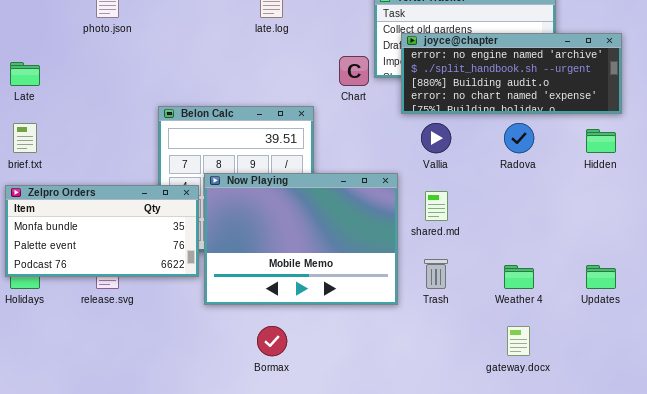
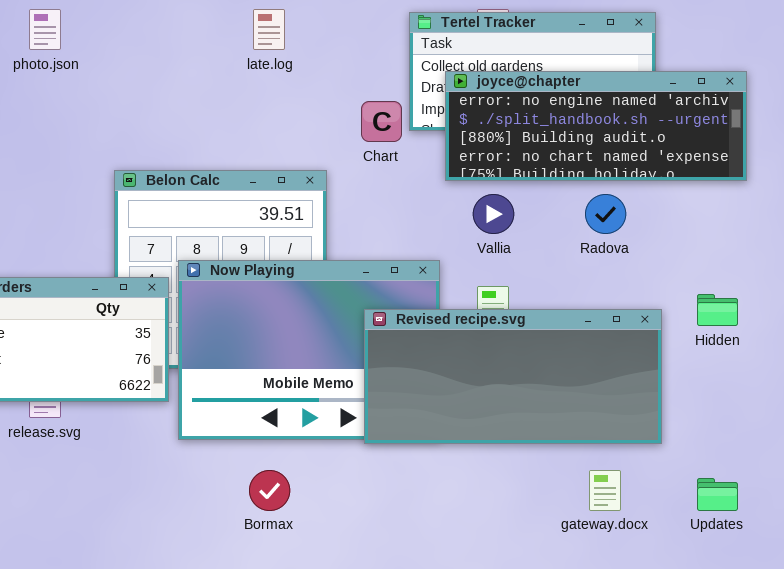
Hidden: [586,129,616,153] -> [697,294,738,326], moved
Revised recipe.svg: none -> [364,309,662,444], opened
Updates: [586,265,616,289] -> [697,478,738,511], moved

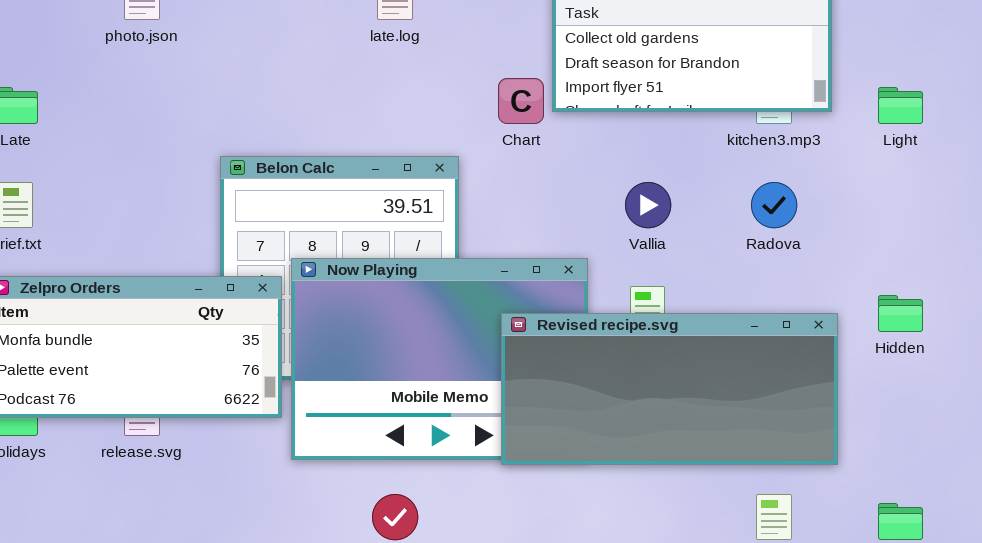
joyce@chapter: [445,71,747,181] -> none, closed

